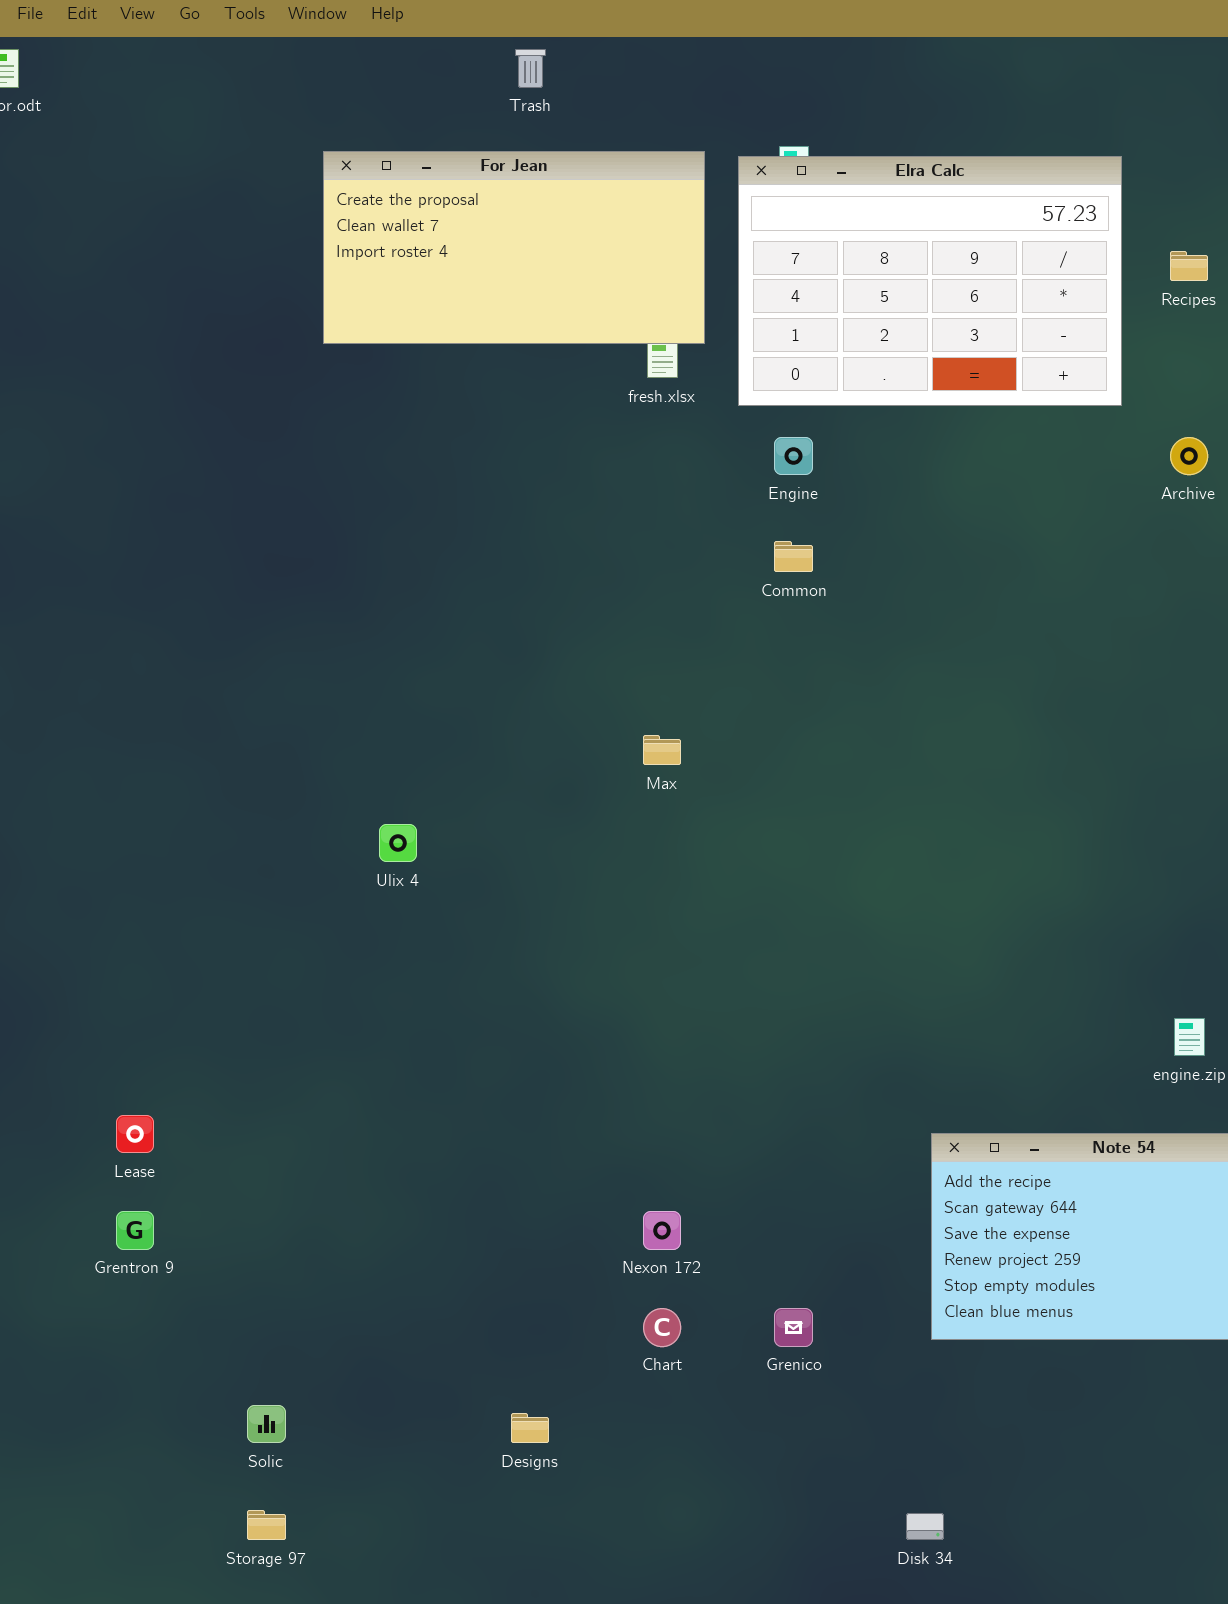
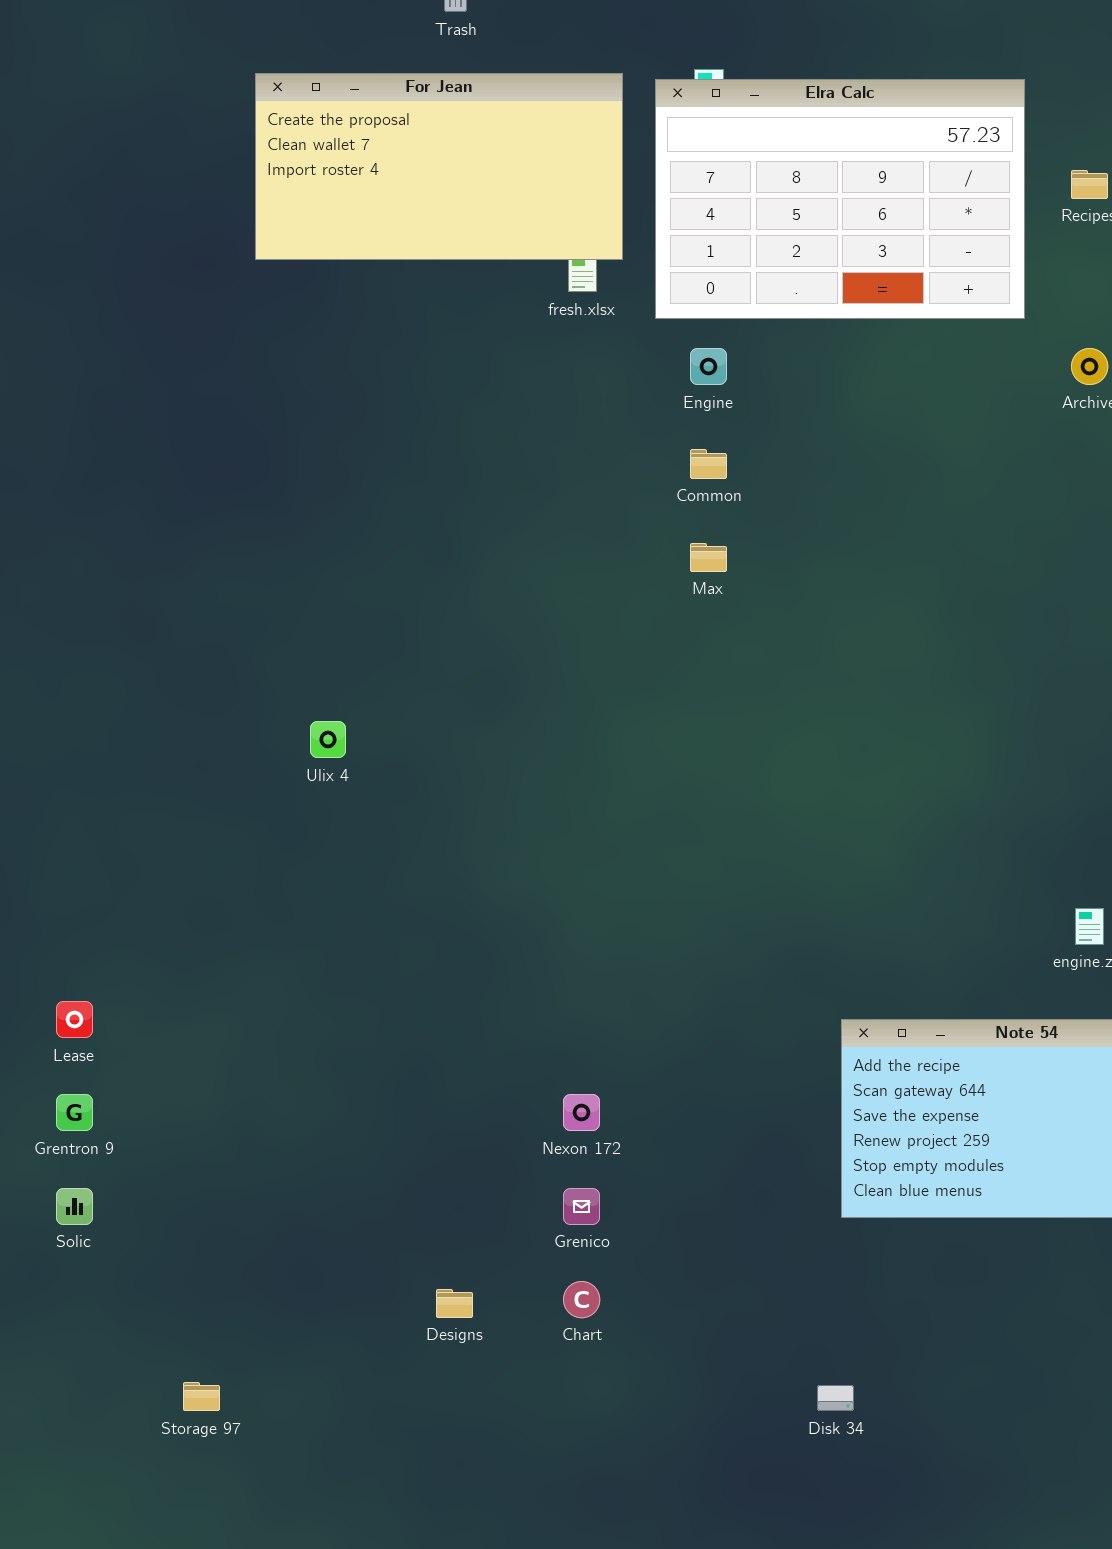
Max: [643,735,681,765] -> [690,543,727,572], moved
Chart: [643,1308,681,1347] -> [563,1281,600,1318], moved
Grenico: [774,1308,813,1347] -> [563,1188,600,1225], moved
Solic: [247,1405,286,1443] -> [56,1188,93,1225], moved

